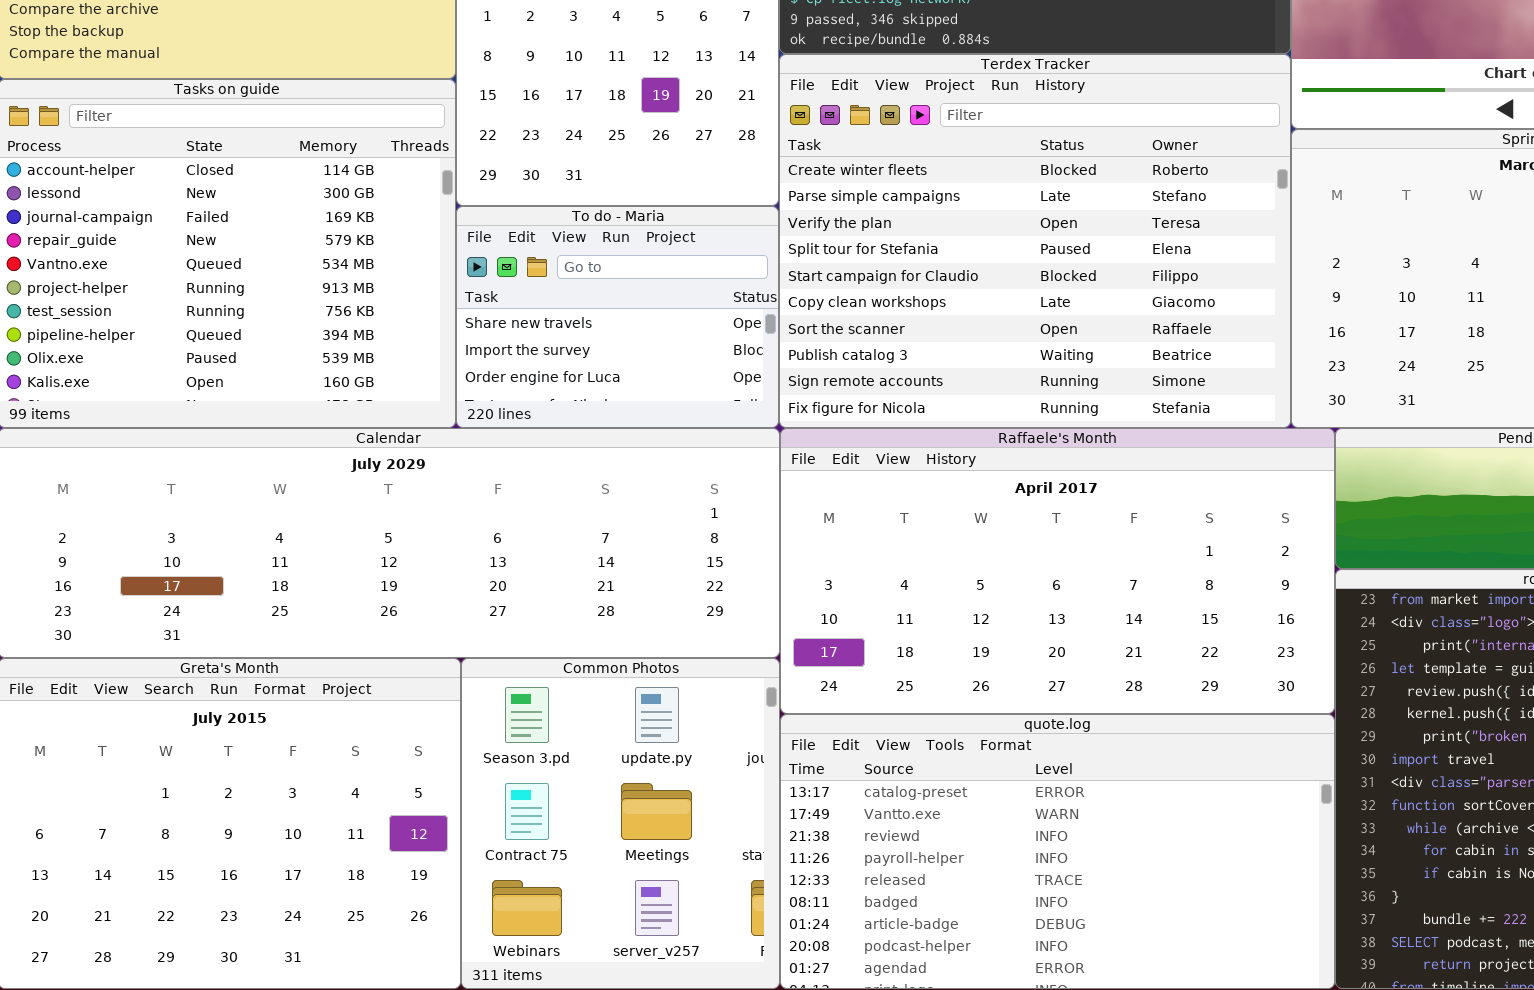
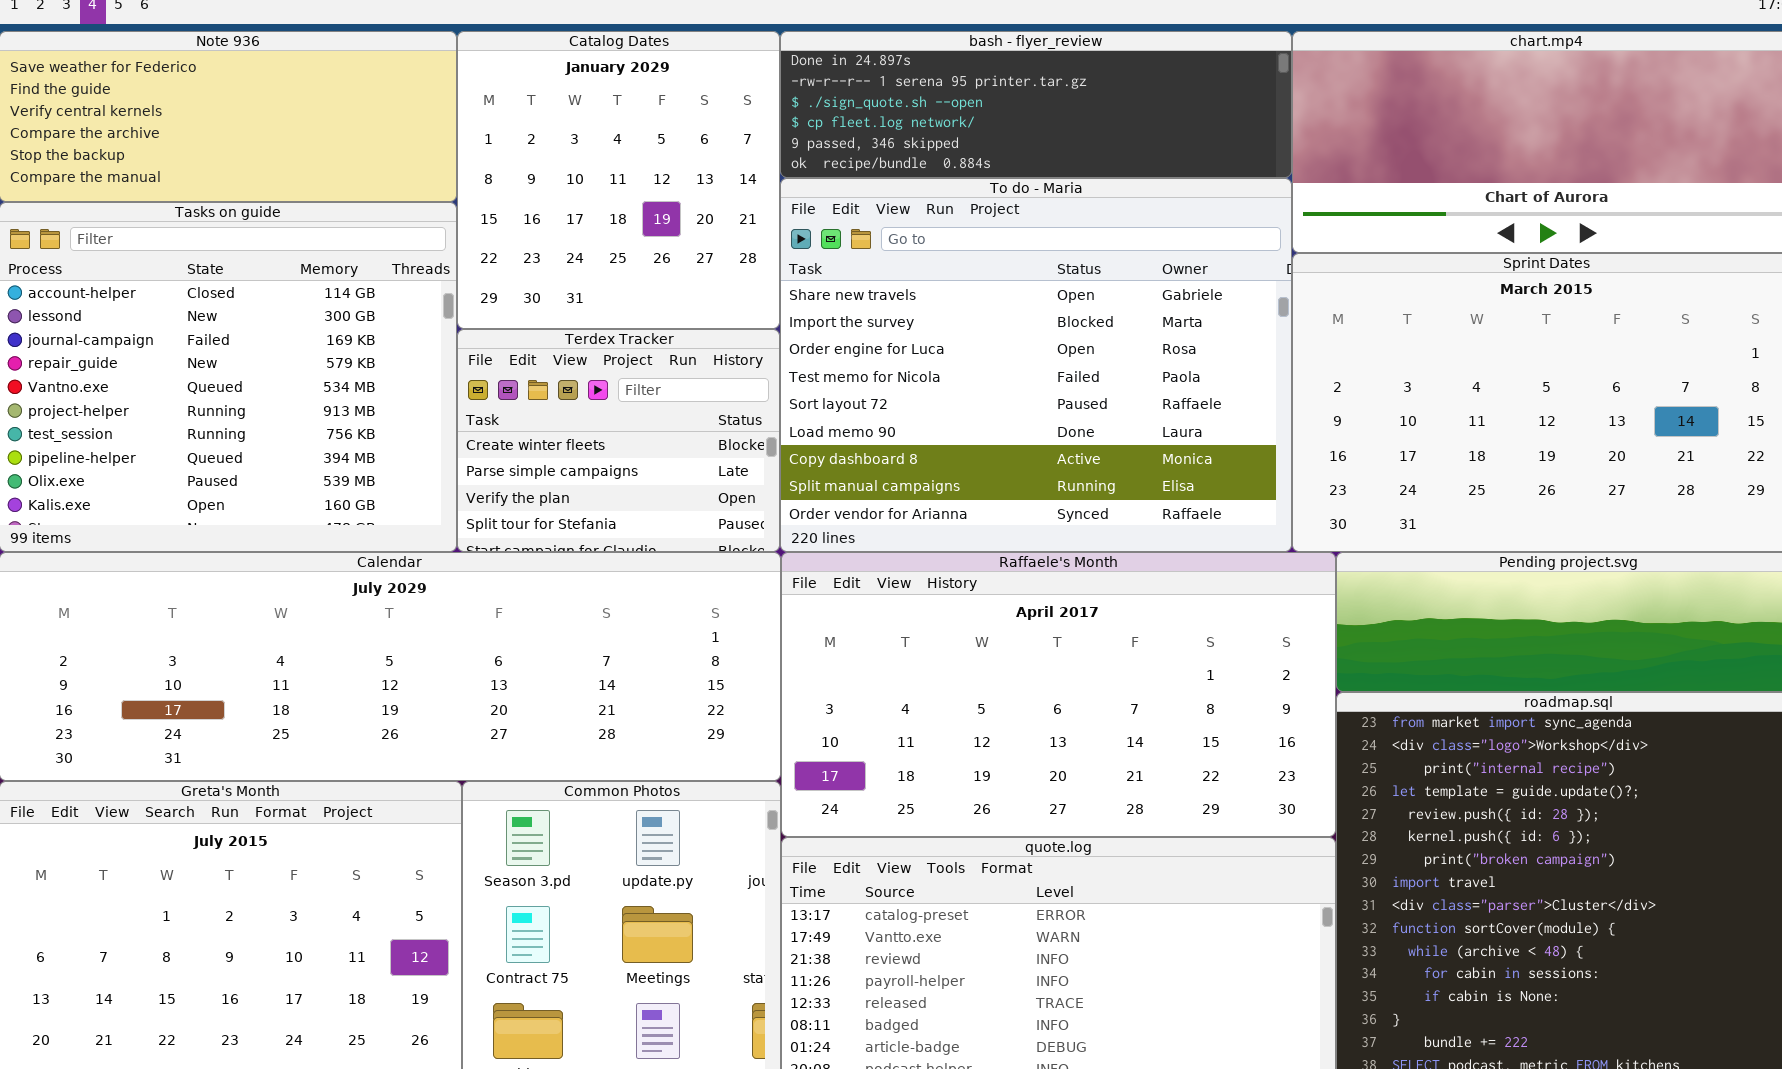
Terdex Tracker: [779,54,1291,428] -> [457,329,780,552], moved, resized
To do - Maria: [456,206,779,428] -> [780,178,1292,552], moved, resized

